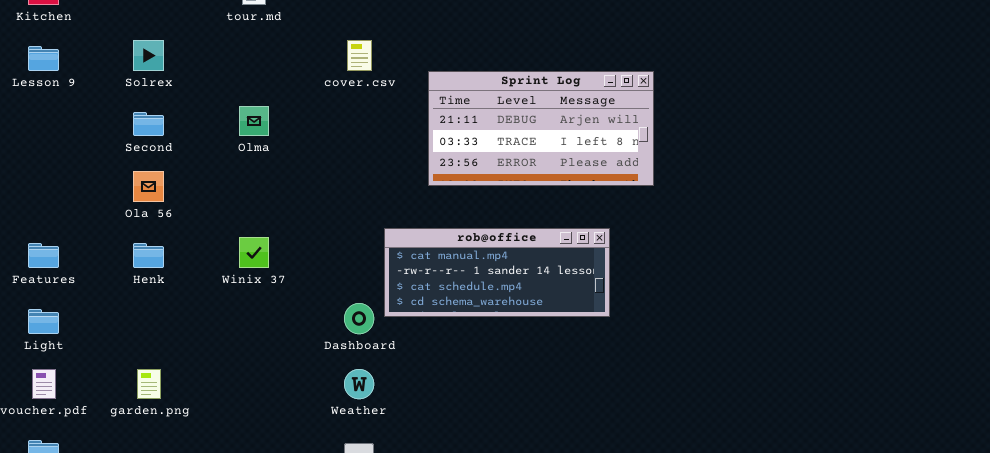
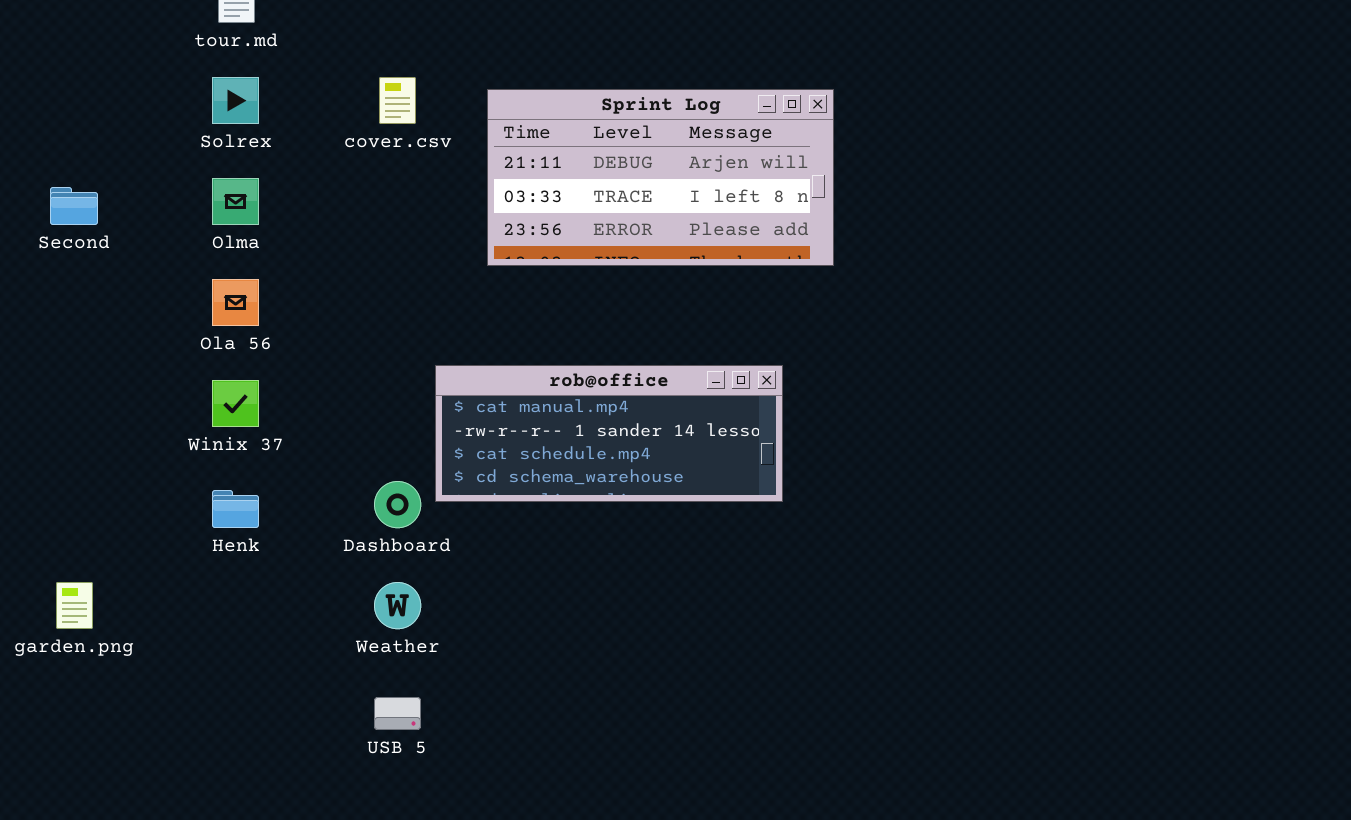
Solrex: [133,40,164,71] -> [212,77,259,124], moved
Sprint Log: [428,71,654,186] -> [487,89,834,266], moved
Ola 56: [133,171,164,202] -> [212,279,259,326], moved
Henk: [133,243,164,268] -> [212,490,259,528], moved

